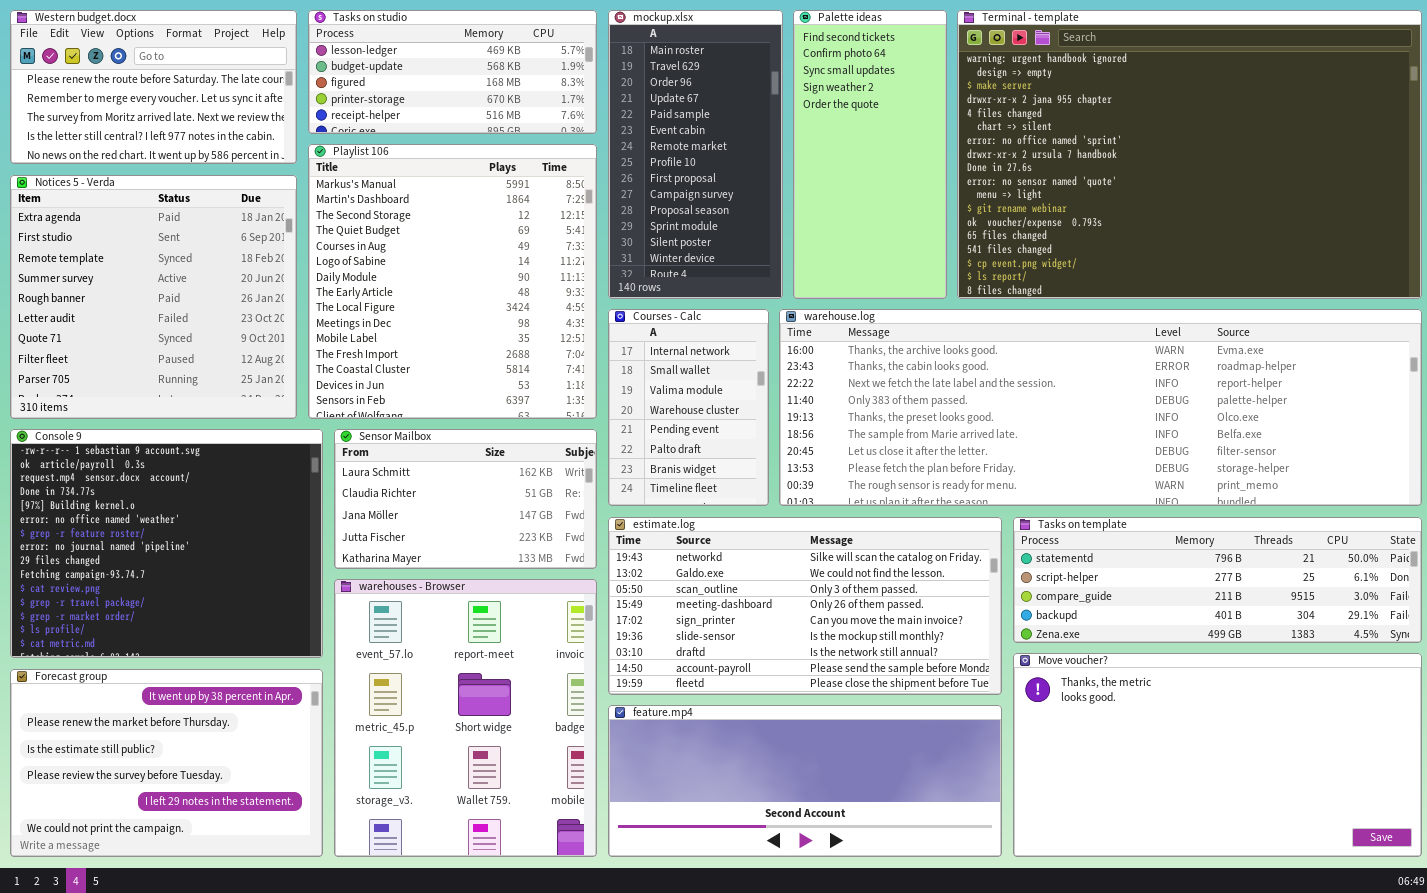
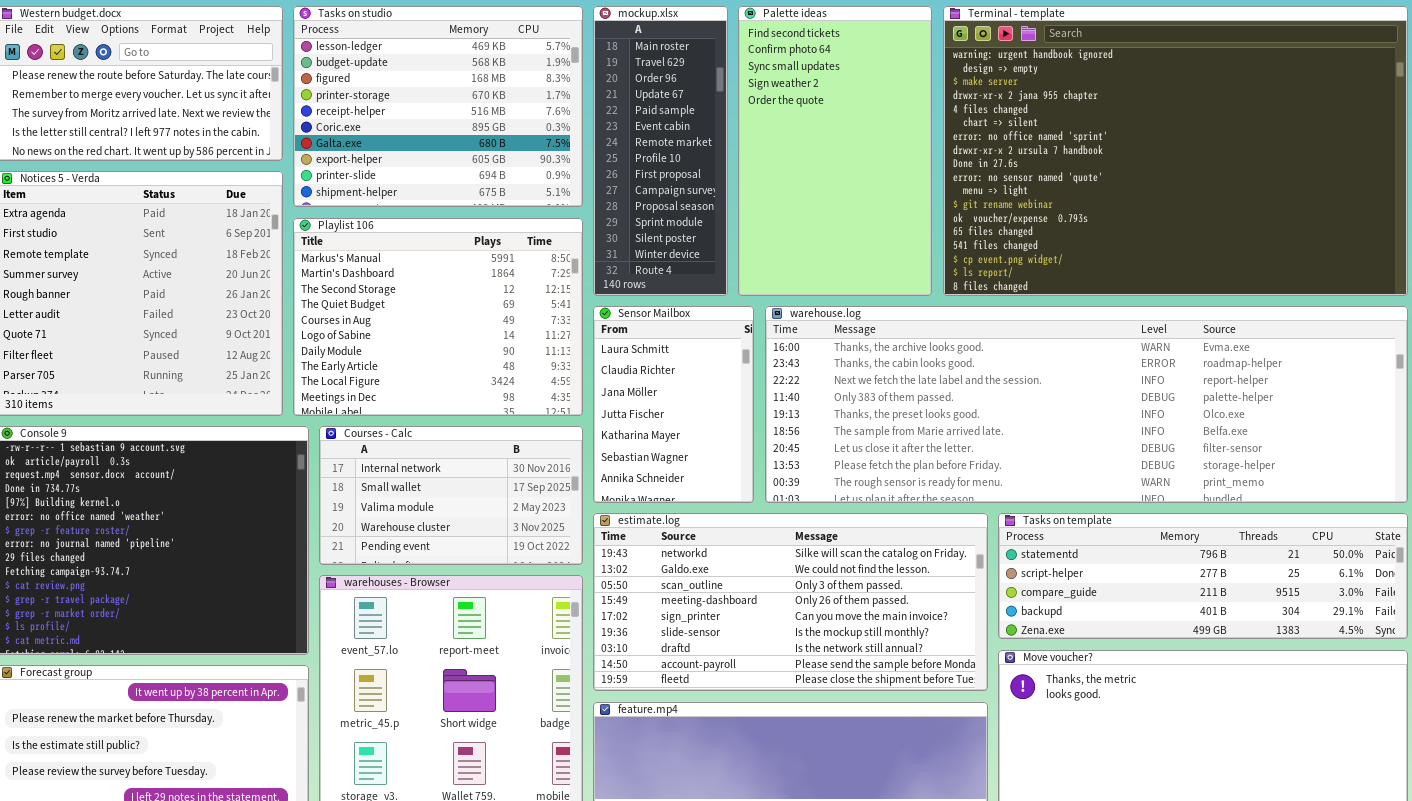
Tasks on studio: [308,10,597,134] -> [293,6,583,207], resized
mockup.xlsx: [608,10,783,299] -> [593,6,728,296], resized
Palette ideas: [793,10,947,299] -> [738,6,932,296], resized
Playlist 106: [308,144,597,419] -> [293,218,583,416], resized
Courses - Calc: [608,309,769,506] -> [319,426,583,565], moved, resized
Sensor Mailbox: [334,429,597,569] -> [593,306,754,503], moved, resized

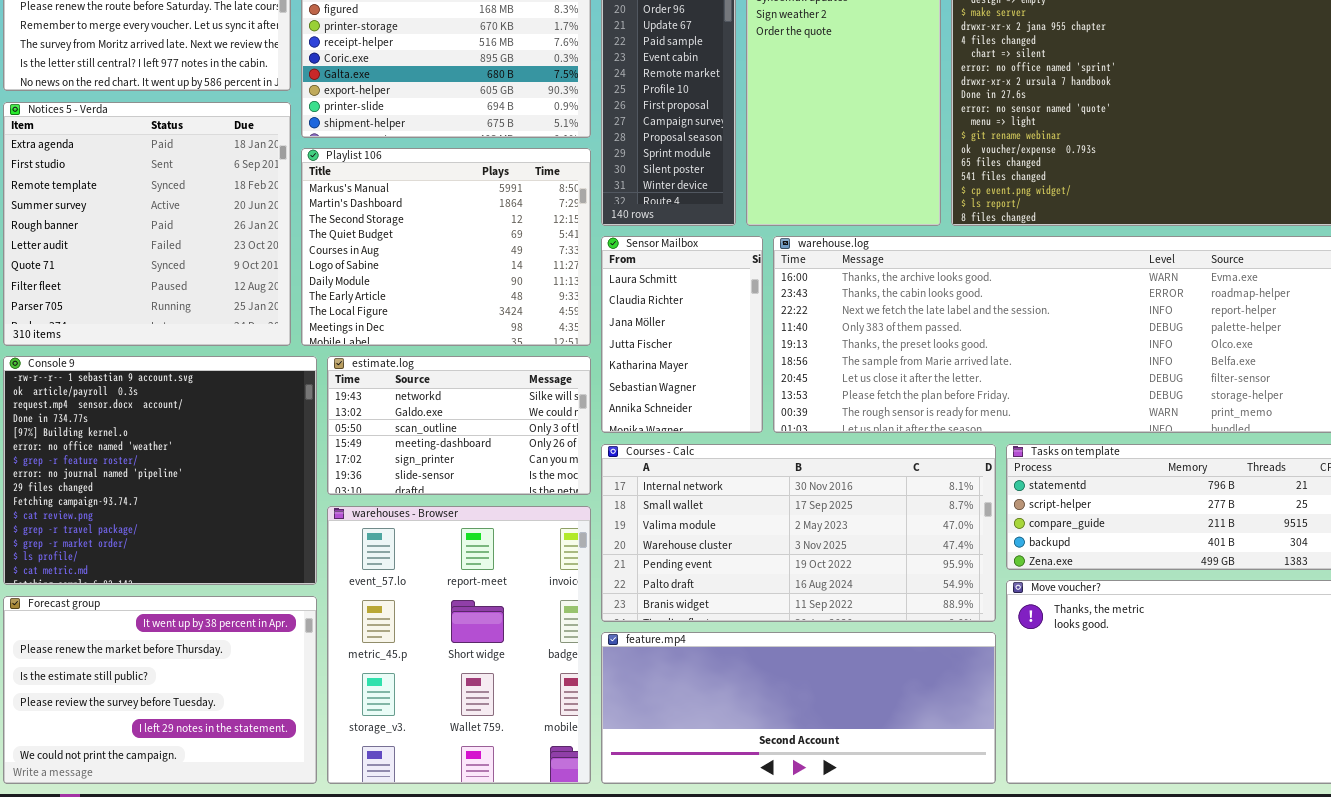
Courses - Calc: [319,426,583,565] -> [601,444,996,622], moved, resized
estimate.log: [593,513,988,691] -> [327,356,591,495], moved, resized

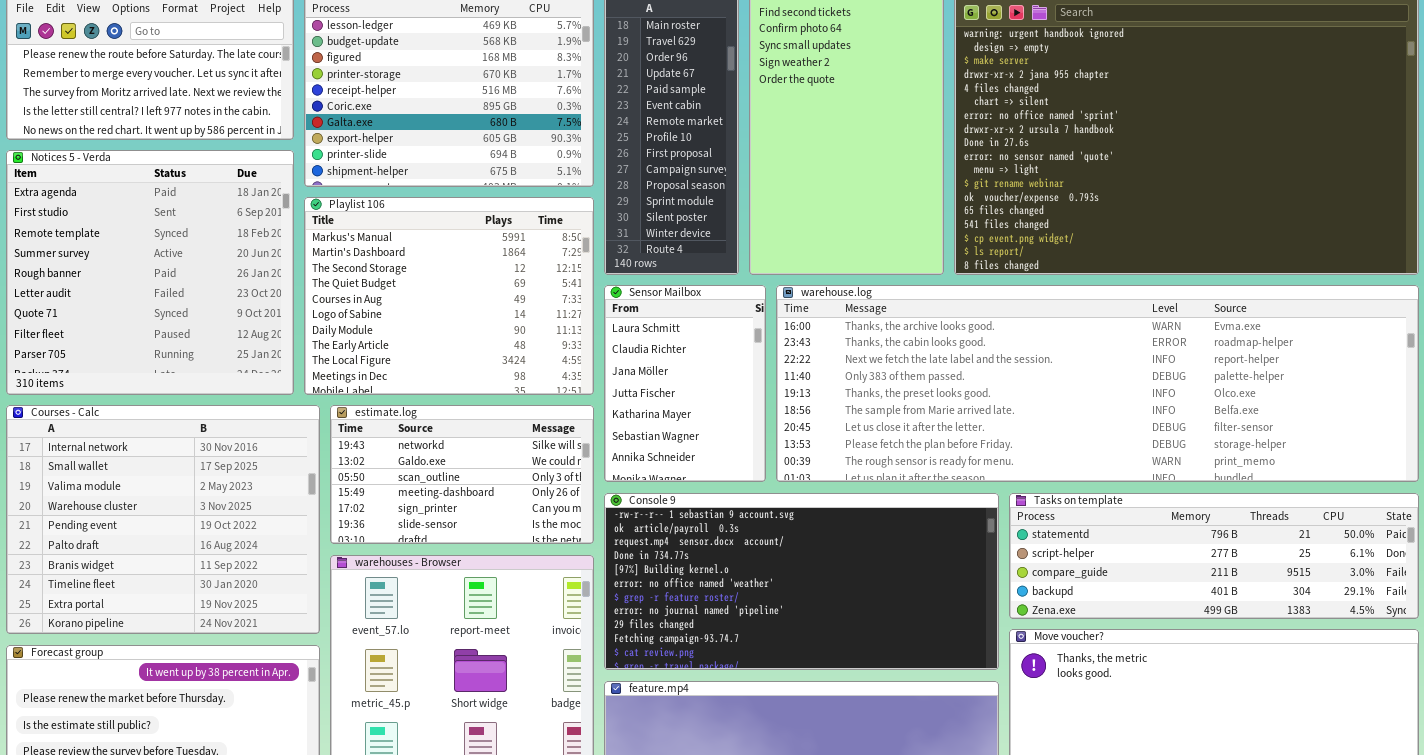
Console 9: [3,356,317,585] -> [604,493,999,670], moved, resized
Courses - Calc: [601,444,996,622] -> [6,405,320,634], moved, resized

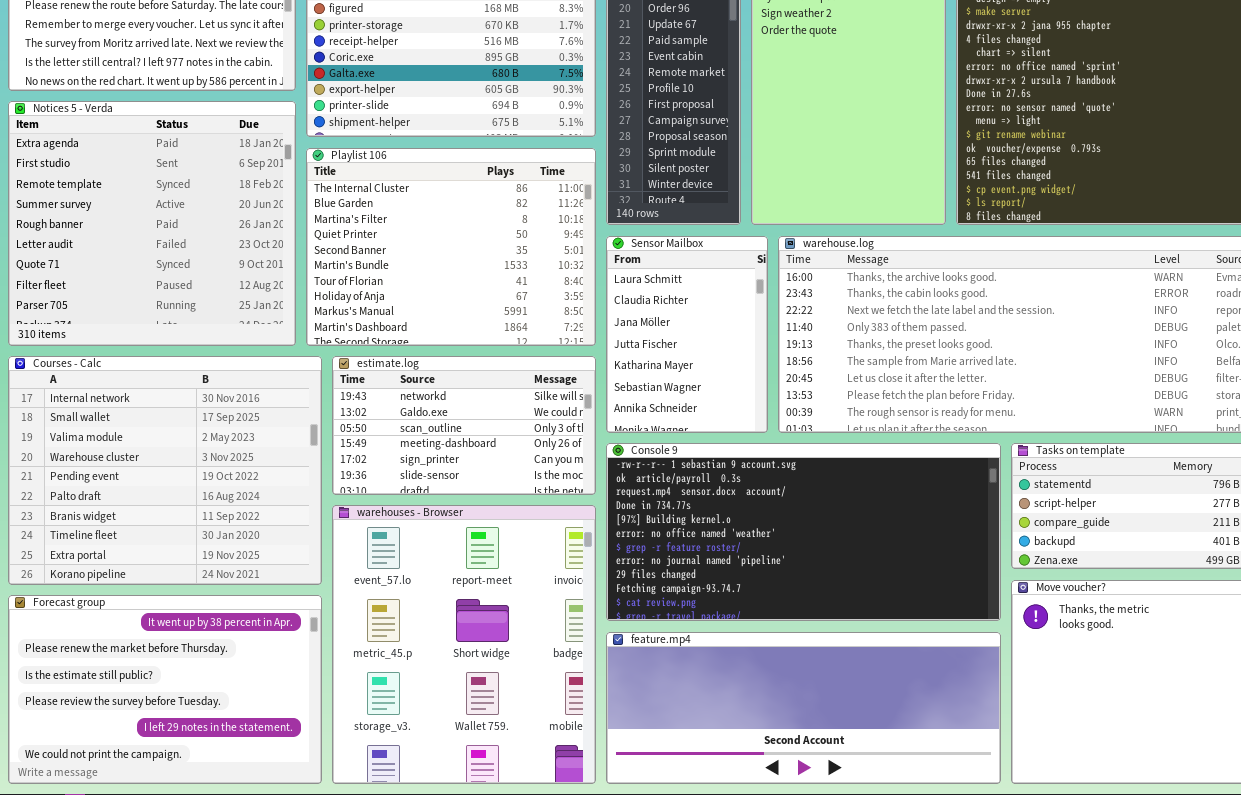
Playlist 106: [304,197,594,395] -> [306,148,596,346], scrolled up 8 rows

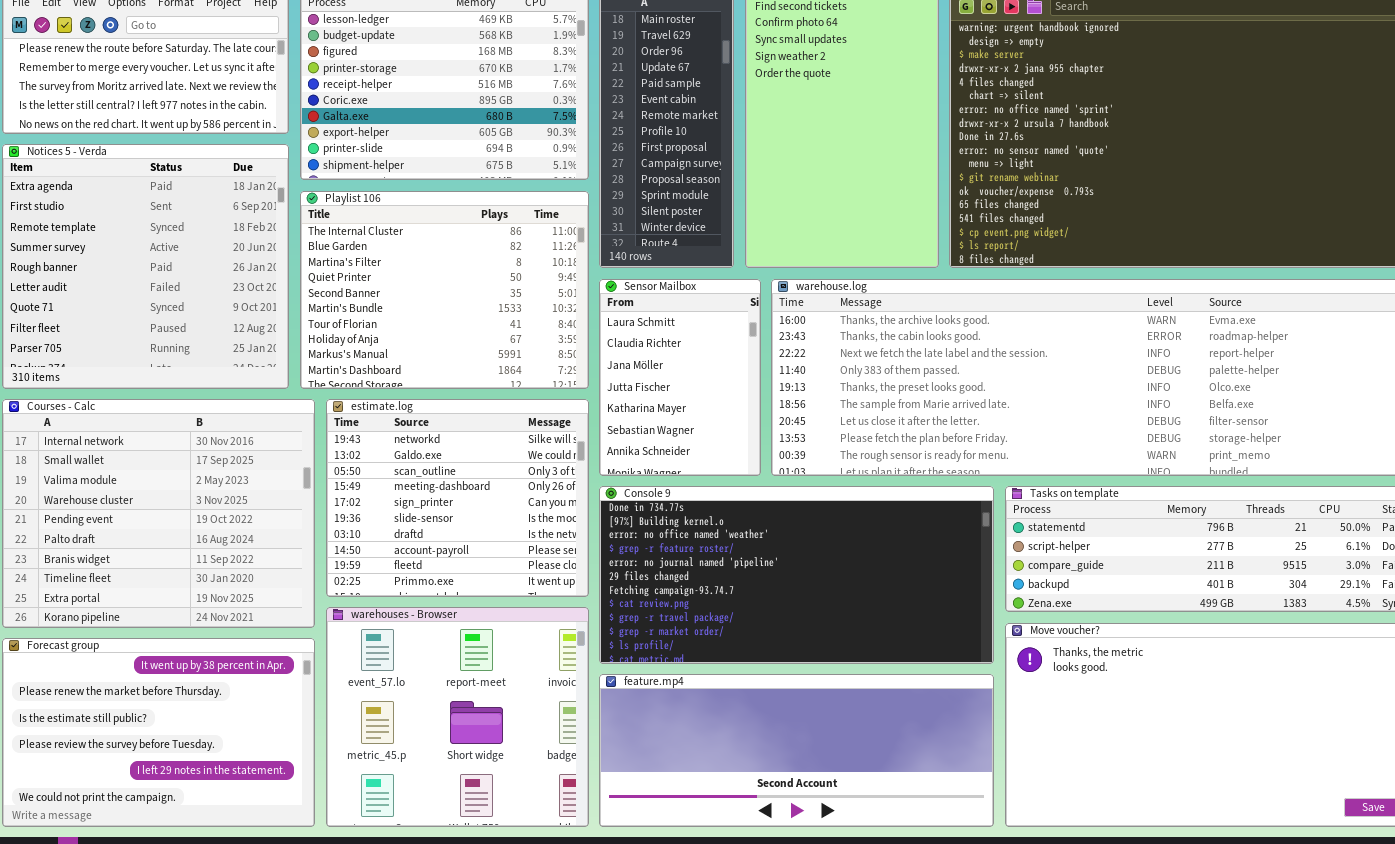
estimate.log: [332,356,596,495] -> [326,399,589,597], resized
Console 9: [606,443,1001,621] -> [599,486,994,664], scrolled down 3 rows
warehouses - Browser: [332,505,596,784] -> [326,607,589,827], resized

